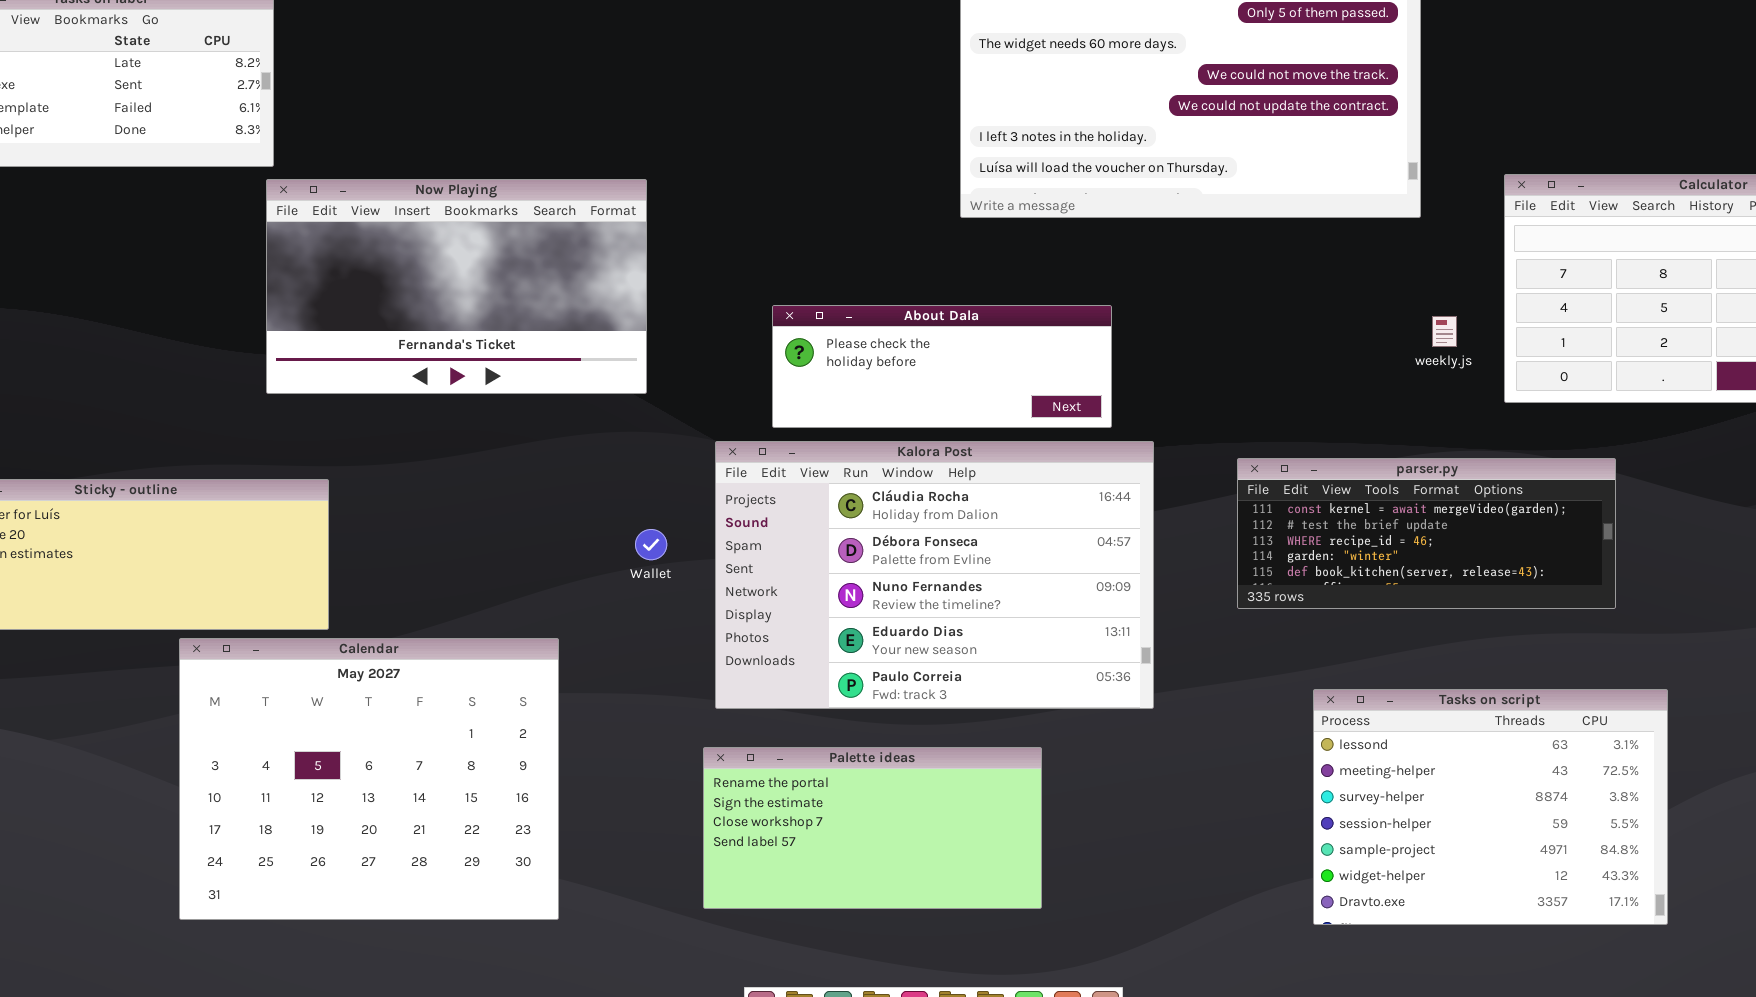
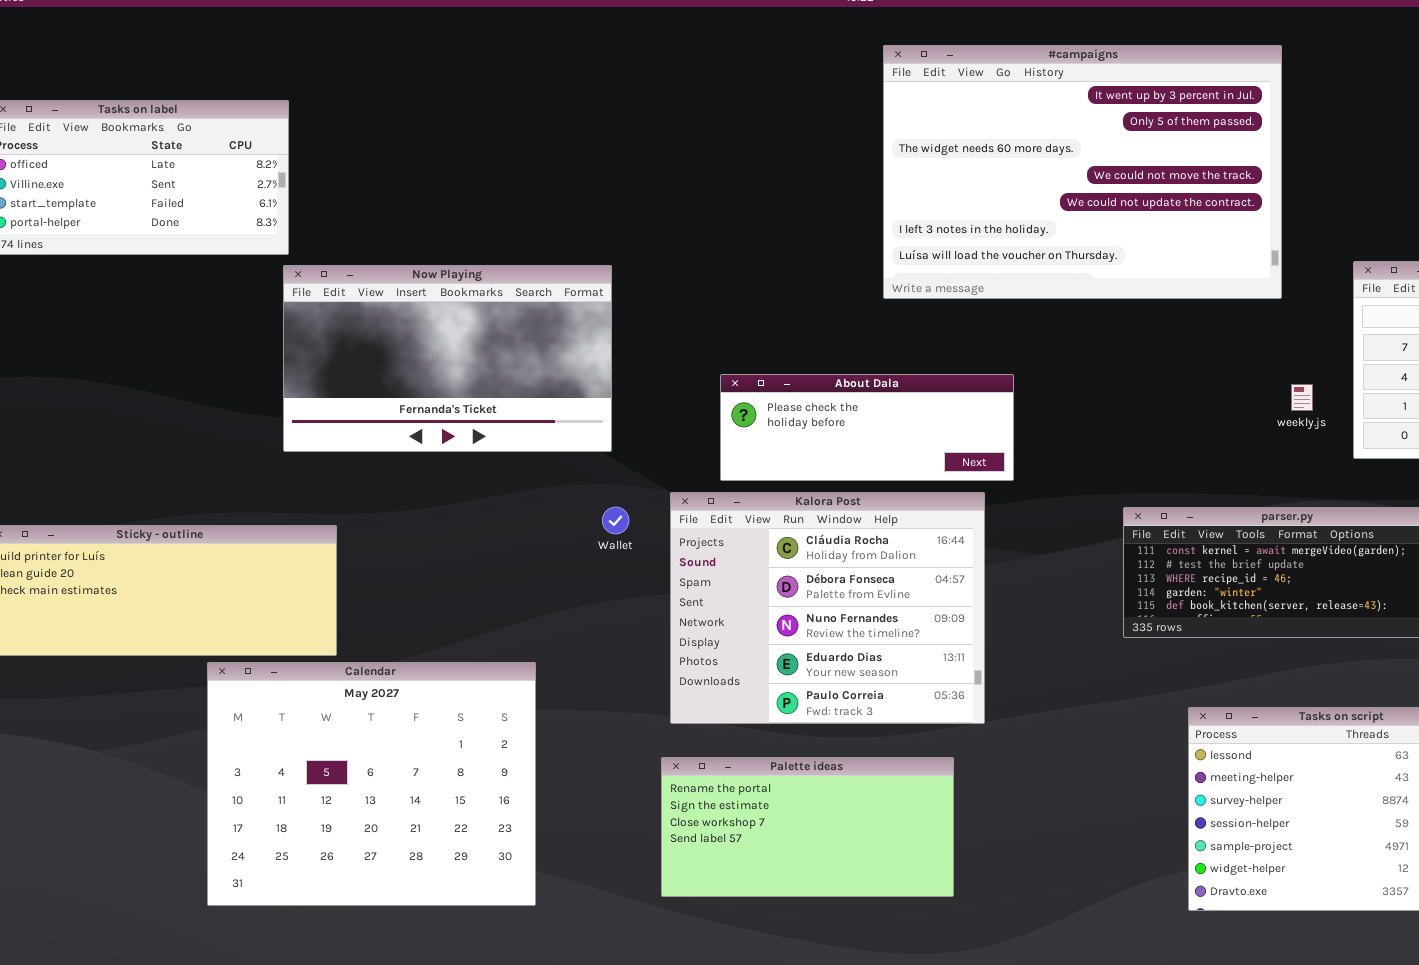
Kalora Post: [715,441,1154,709] -> [670,492,985,724], resized
Wallet: [635,529,667,560] -> [602,507,629,534], moved

